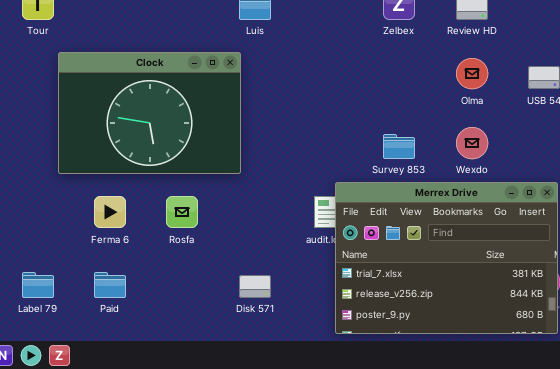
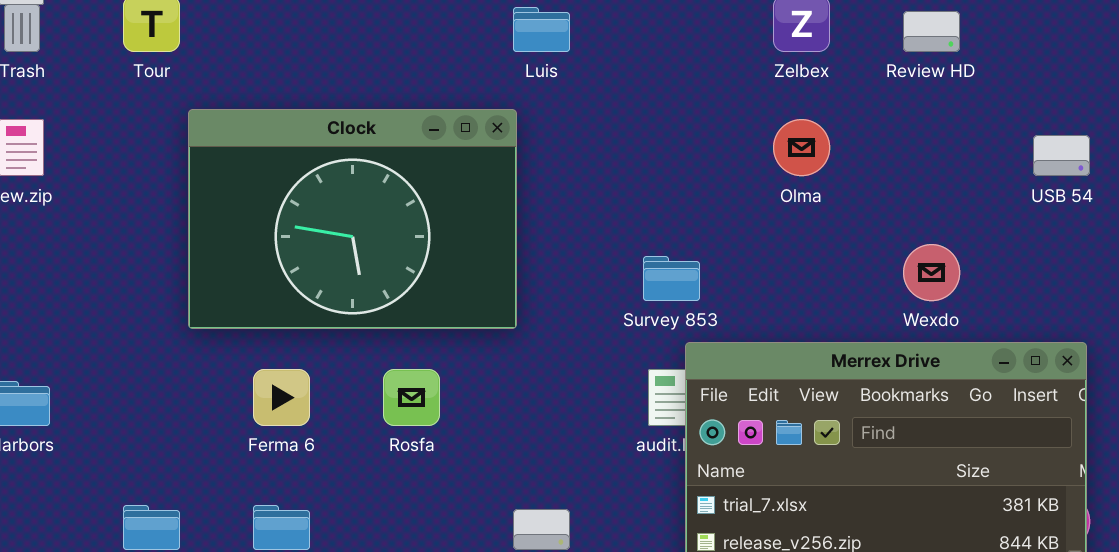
Olma: [456,58,488,89] -> [773,119,830,176], moved
Survey 853: [383,134,415,159] -> [643,256,700,301], moved

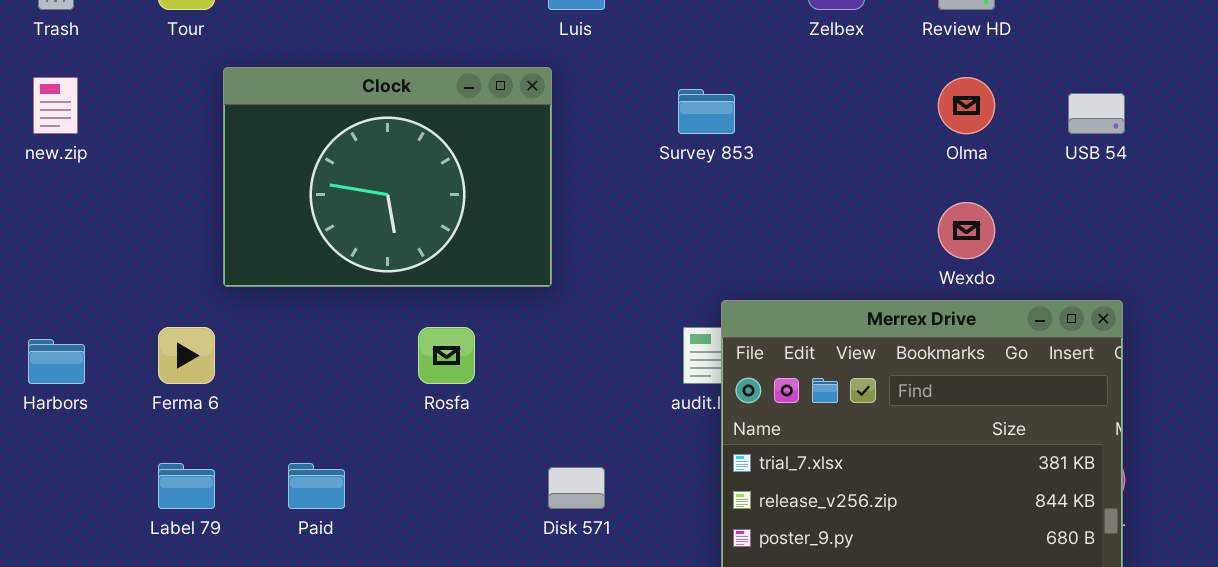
Olma: [773,119,830,176] -> [938,77,995,134], moved
Survey 853: [643,256,700,301] -> [678,89,735,134], moved
Ferma 6: [253,369,310,426] -> [158,327,215,384], moved

